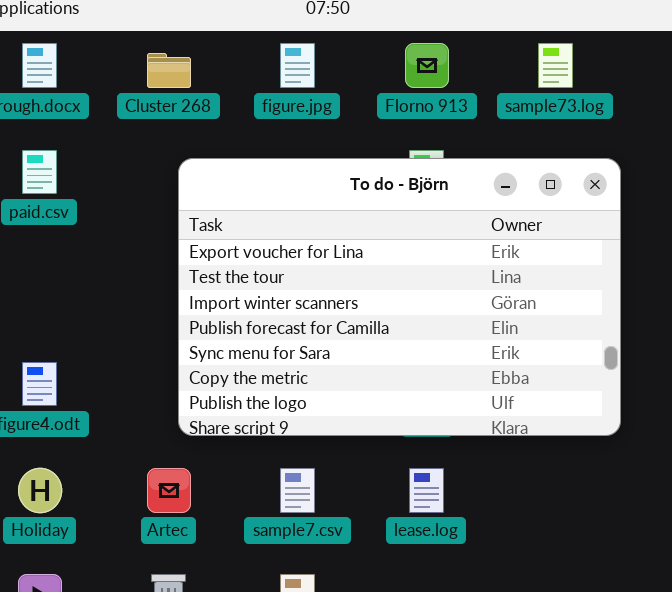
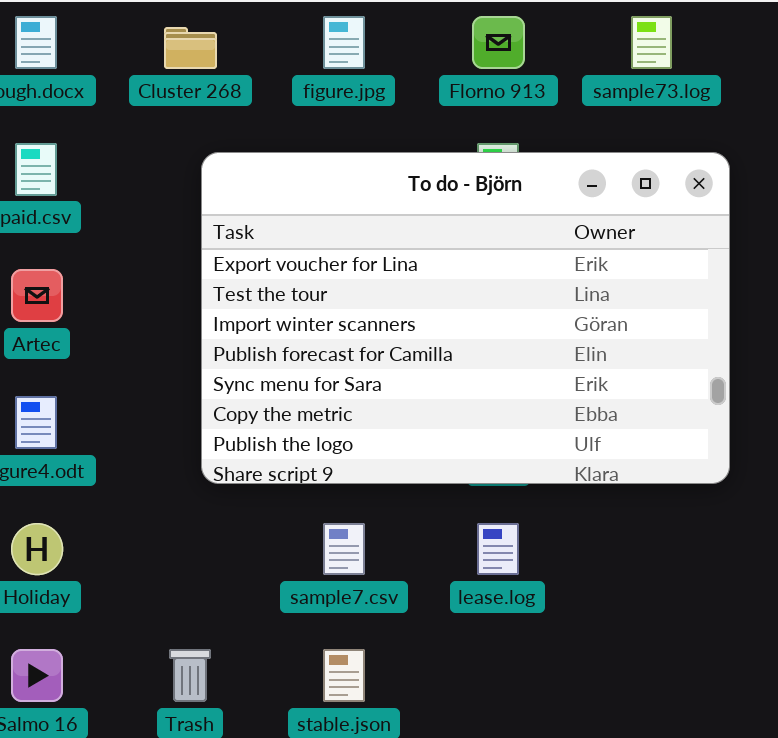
Artec: [147,468,191,513] -> [11,269,63,322], moved

